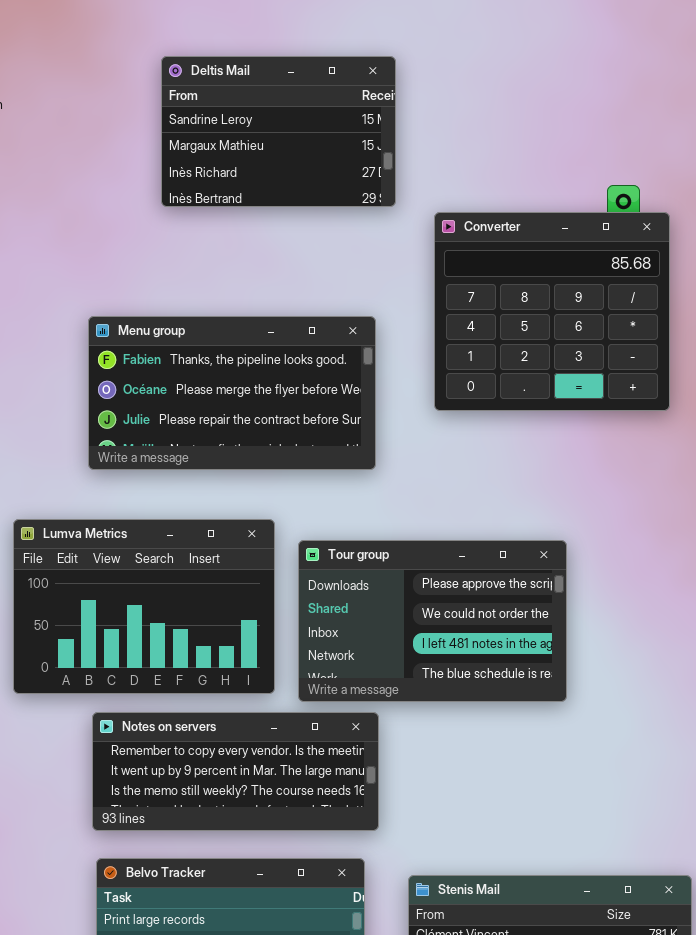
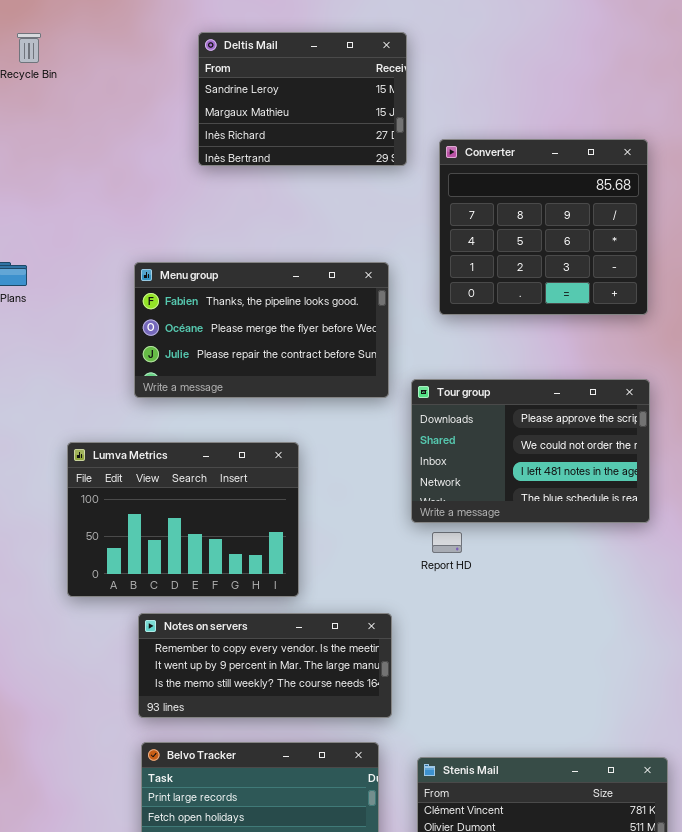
Converter: [434,212,670,411] -> [439,139,648,315], moved
Tour group: [298,540,567,702] -> [411,379,650,523], moved

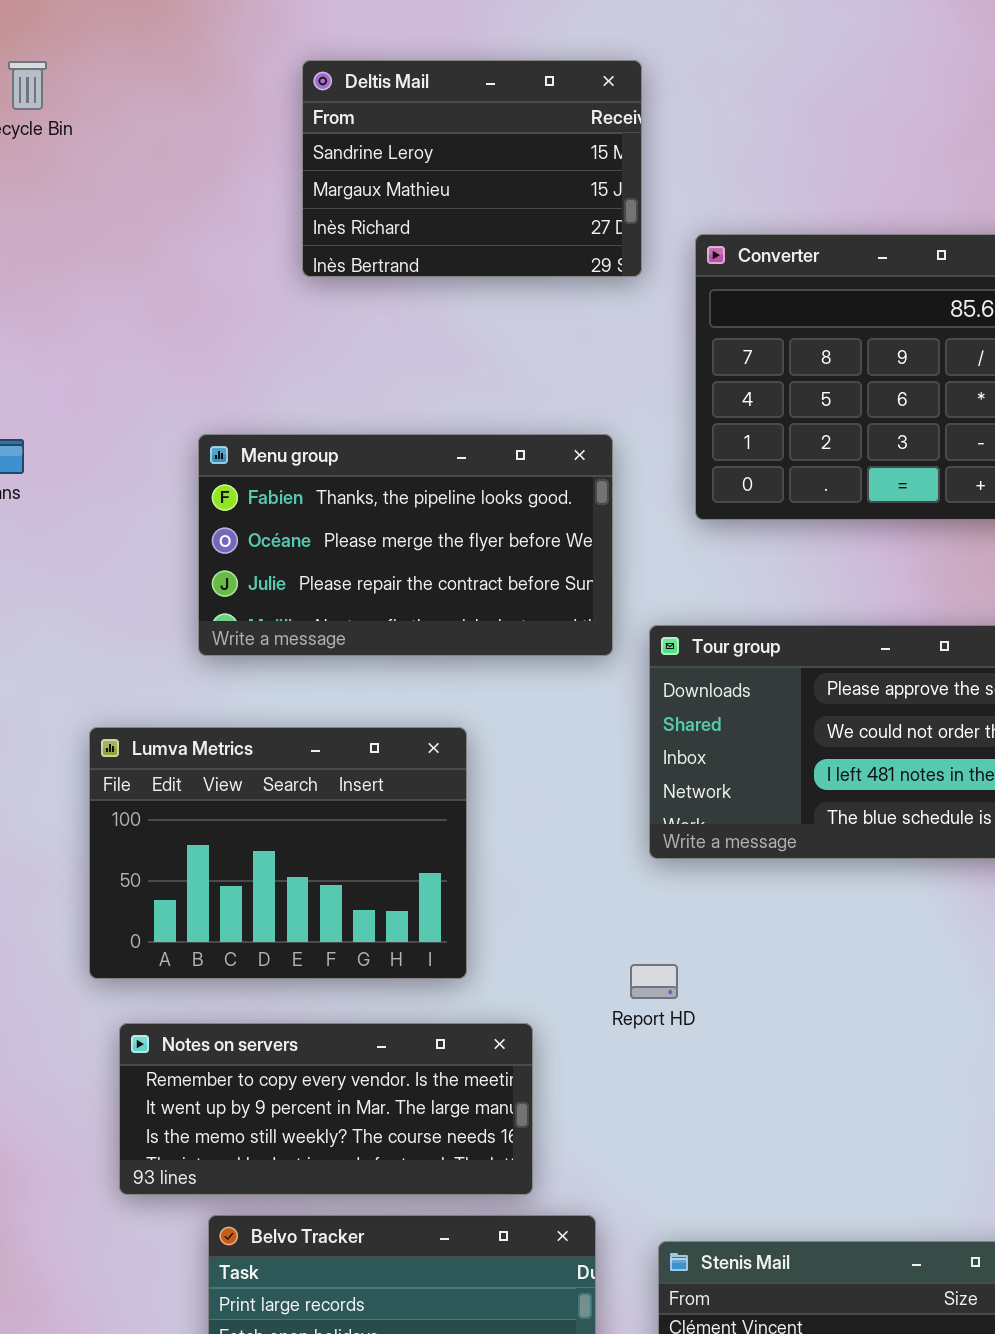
Report HD: [432,532,462,553] -> [630,964,678,999], moved
Notes on servers: [138,613,392,718] -> [119,1023,533,1195], moved

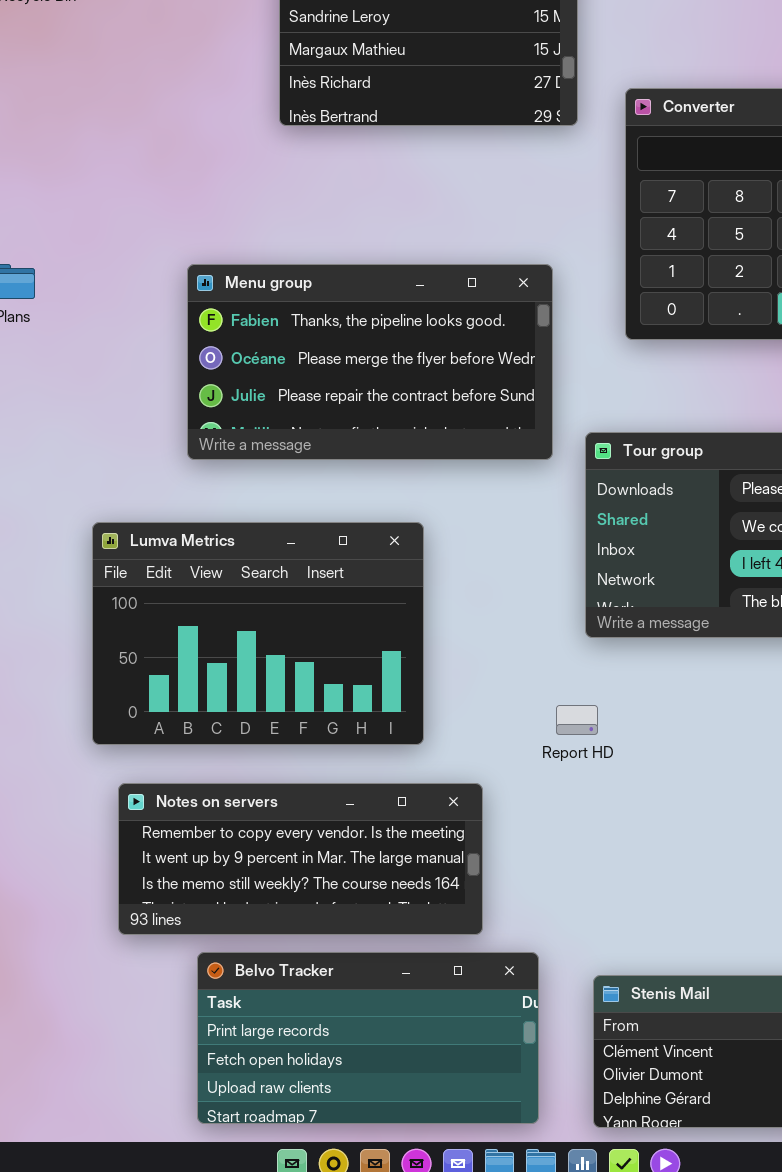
Report HD: [630,964,678,999] -> [556,705,598,735], moved

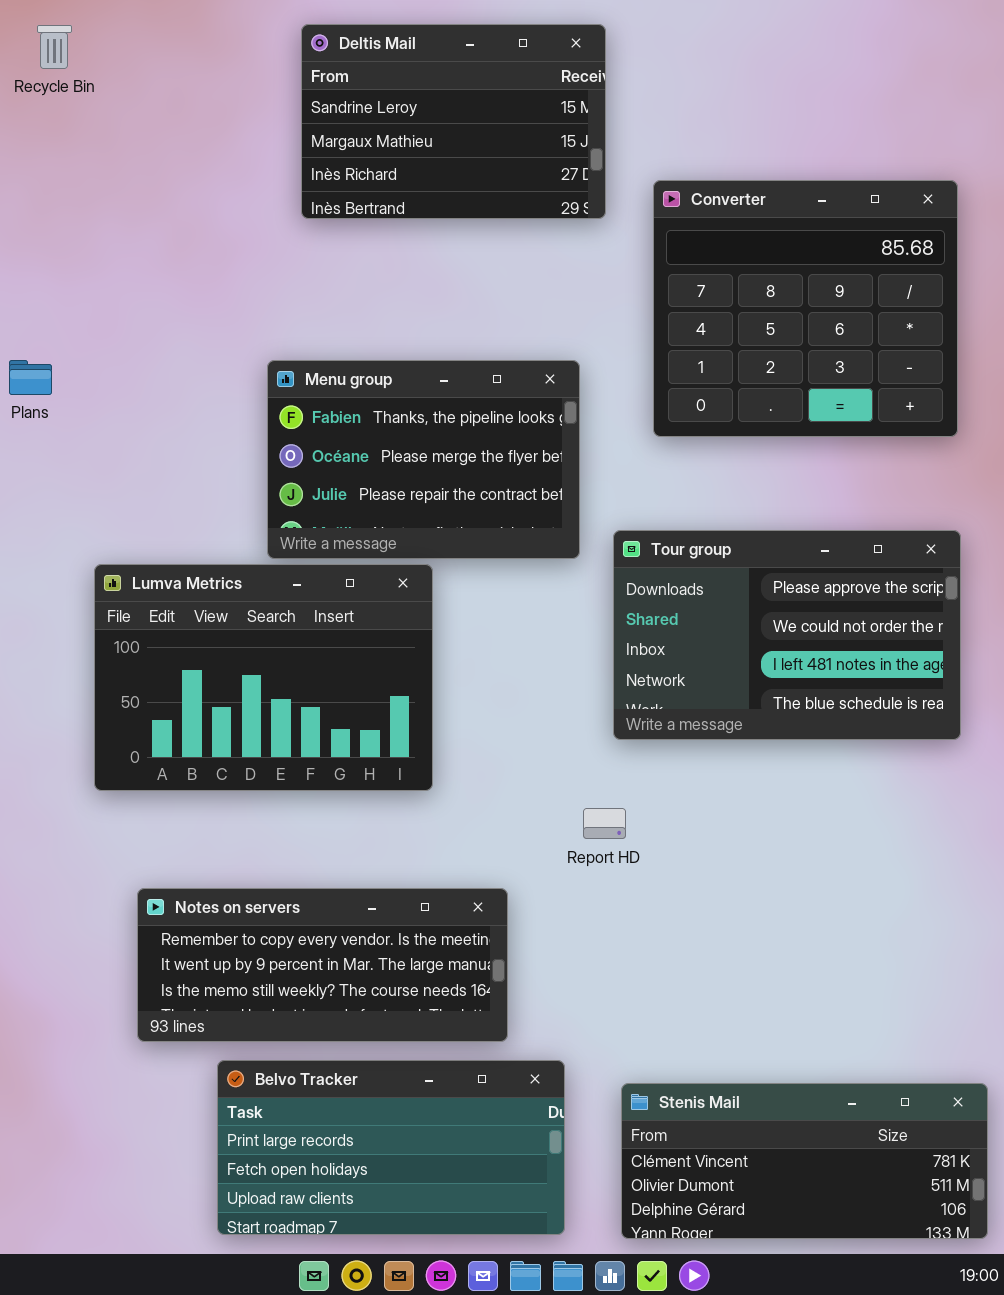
Menu group: [187,264,553,460] -> [267,360,580,559], resized
Lumva Metrics: [92,522,424,745] -> [94,564,433,791], moved

